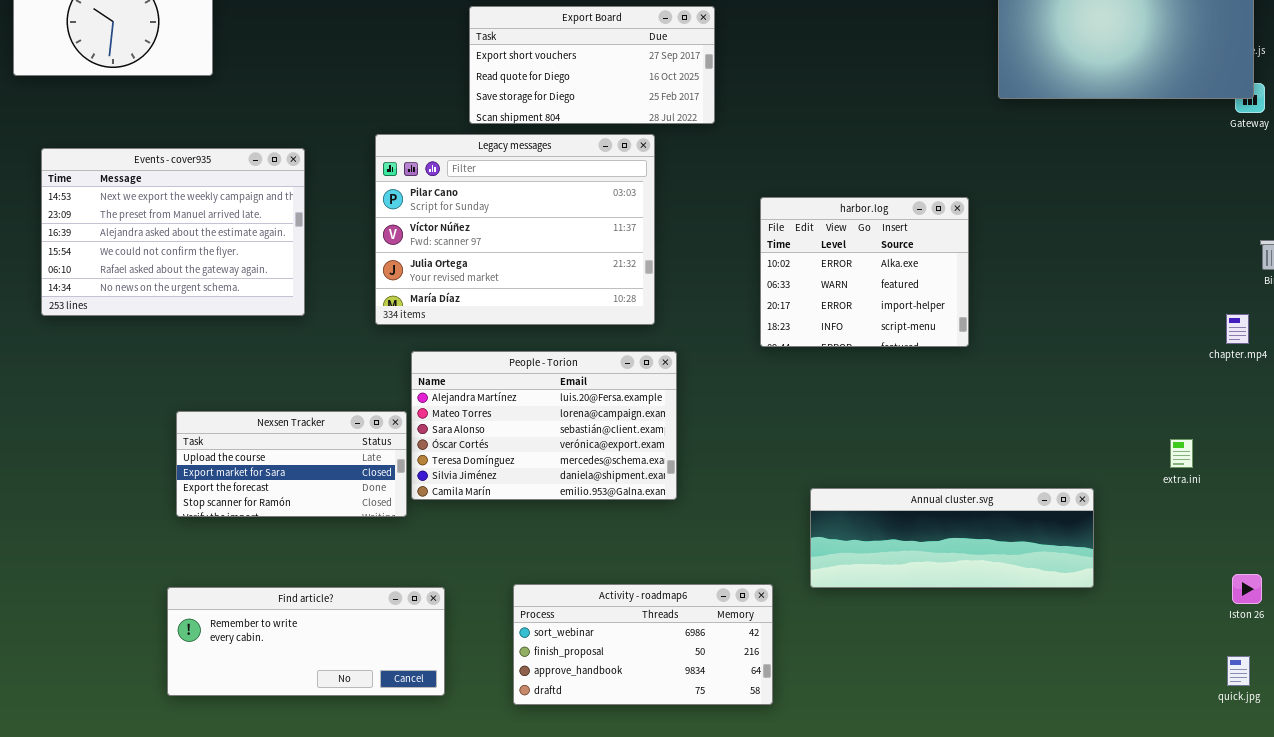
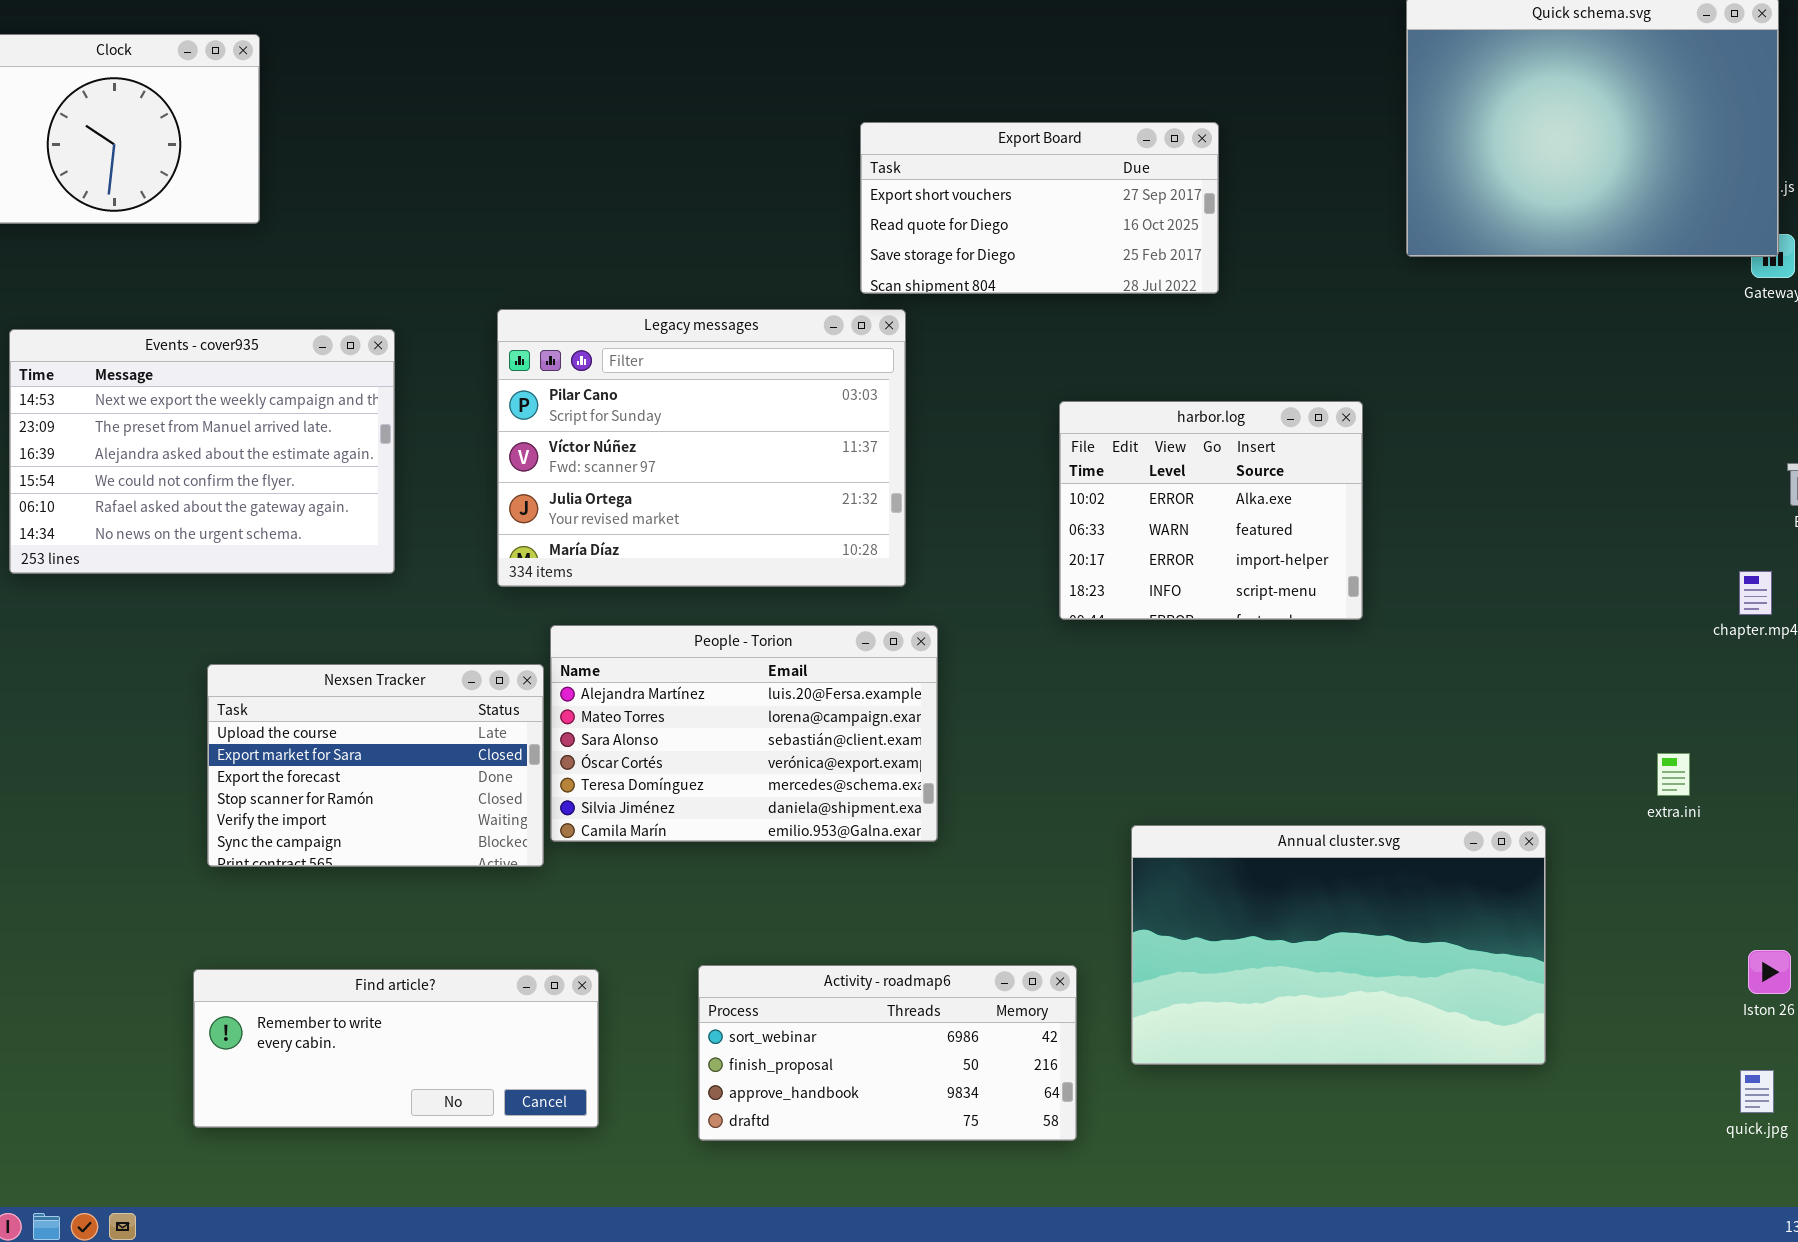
Export Board: [469,6,715,124] -> [860,122,1219,294], moved
Nexsen Tracker: [176,411,407,517] -> [207,664,544,867], resized
Annual cluster.svg: [810,488,1094,588] -> [1131,825,1546,1065], resized

